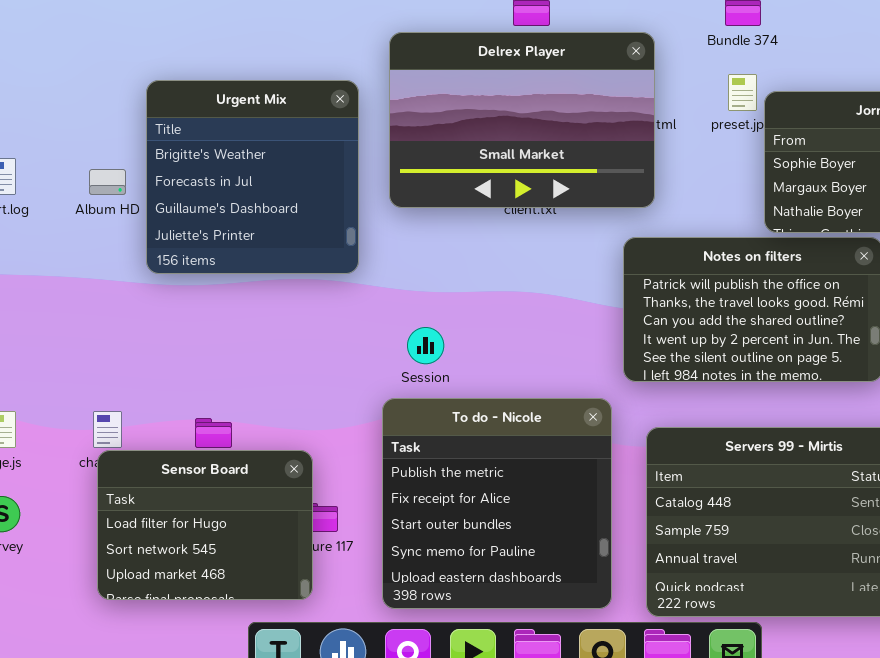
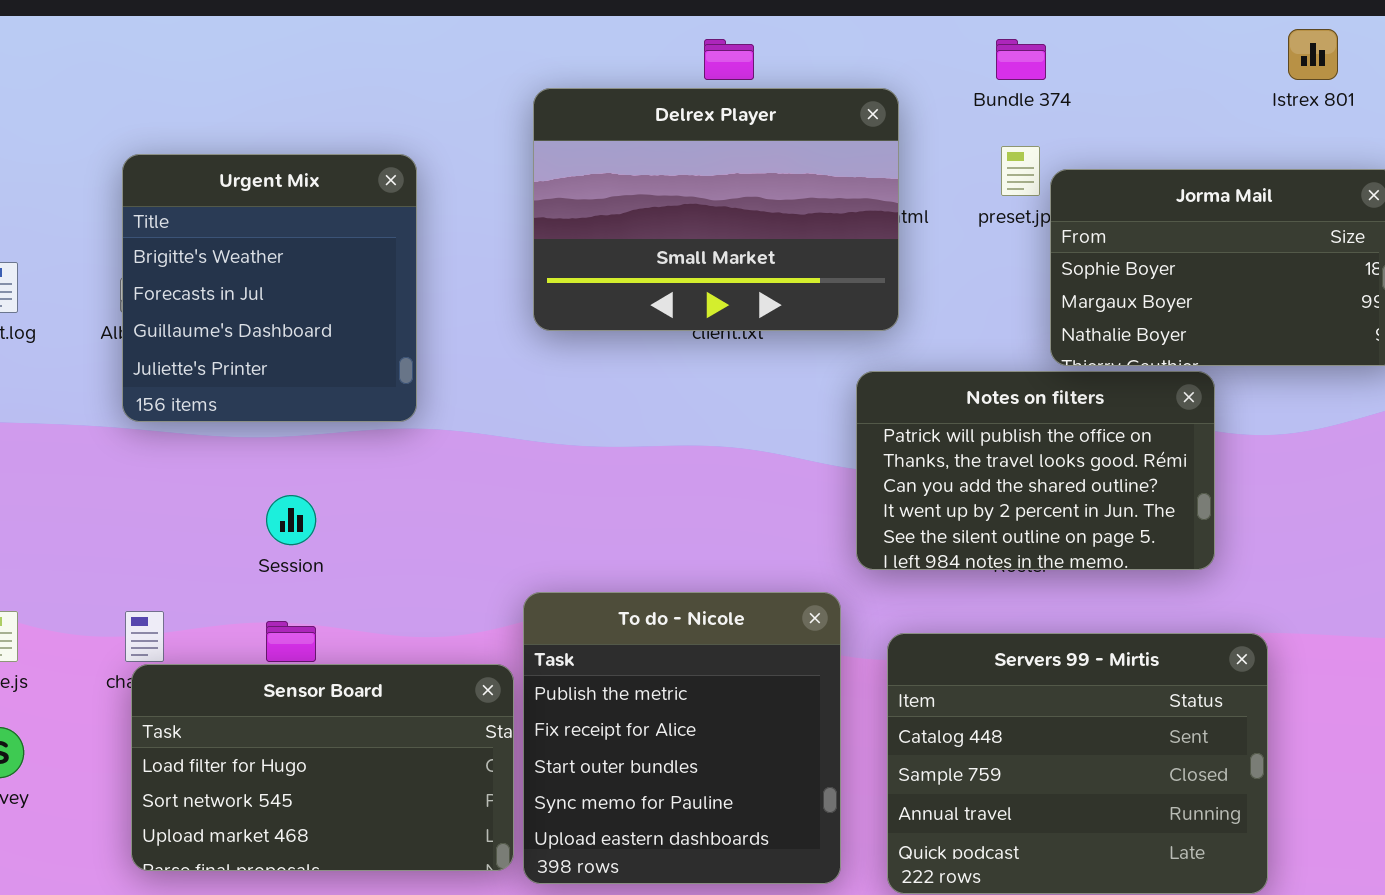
Urgent Mix: [146,80,359,274] -> [122,154,417,422], moved
Session: [407,327,444,364] -> [266,495,316,545], moved
Sensor Board: [97,450,313,600] -> [131,664,514,871], resized

